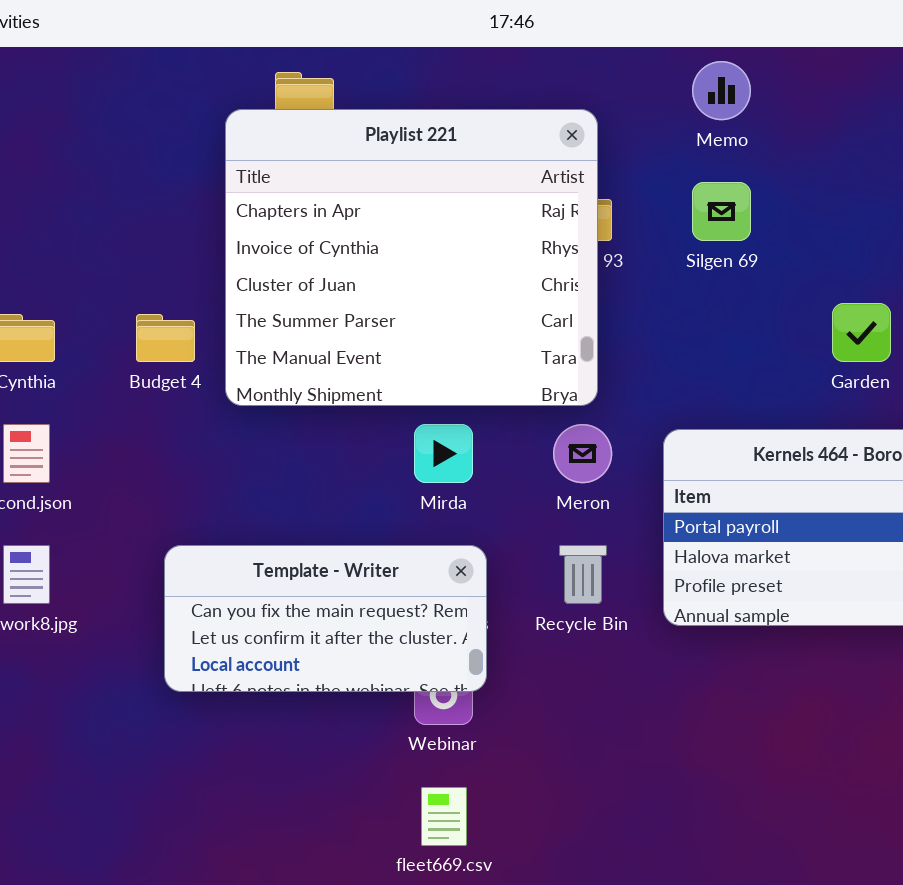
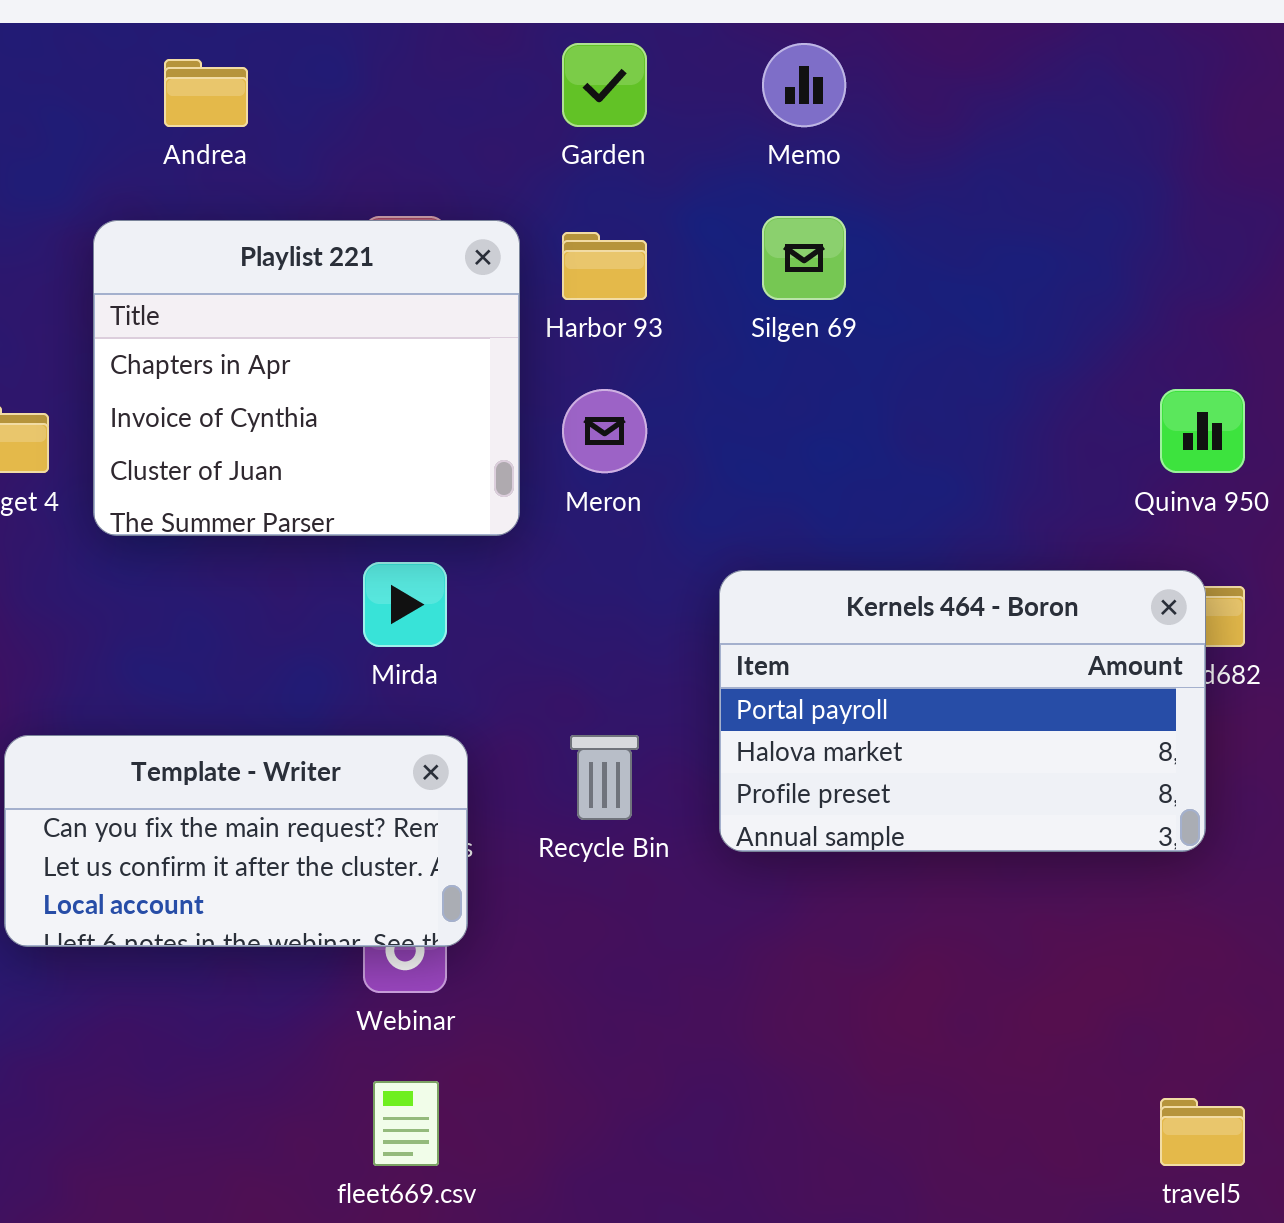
Playlist 221: [225,109,598,406] -> [93,220,520,536], resized
Garden: [832,303,891,362] -> [562,43,647,127], moved
Meron: [553,424,612,483] -> [562,389,647,473], moved

